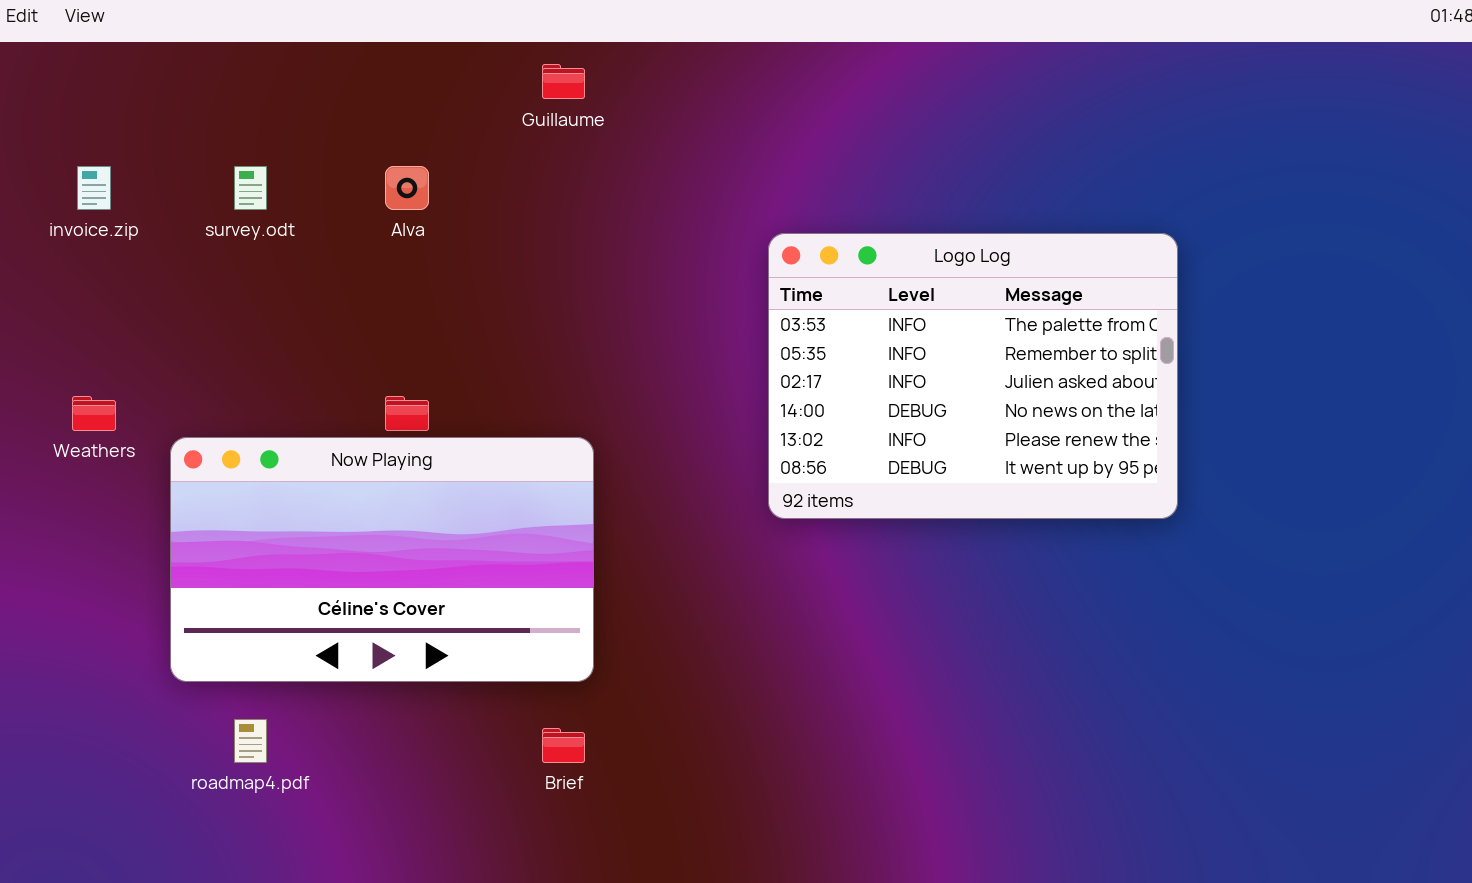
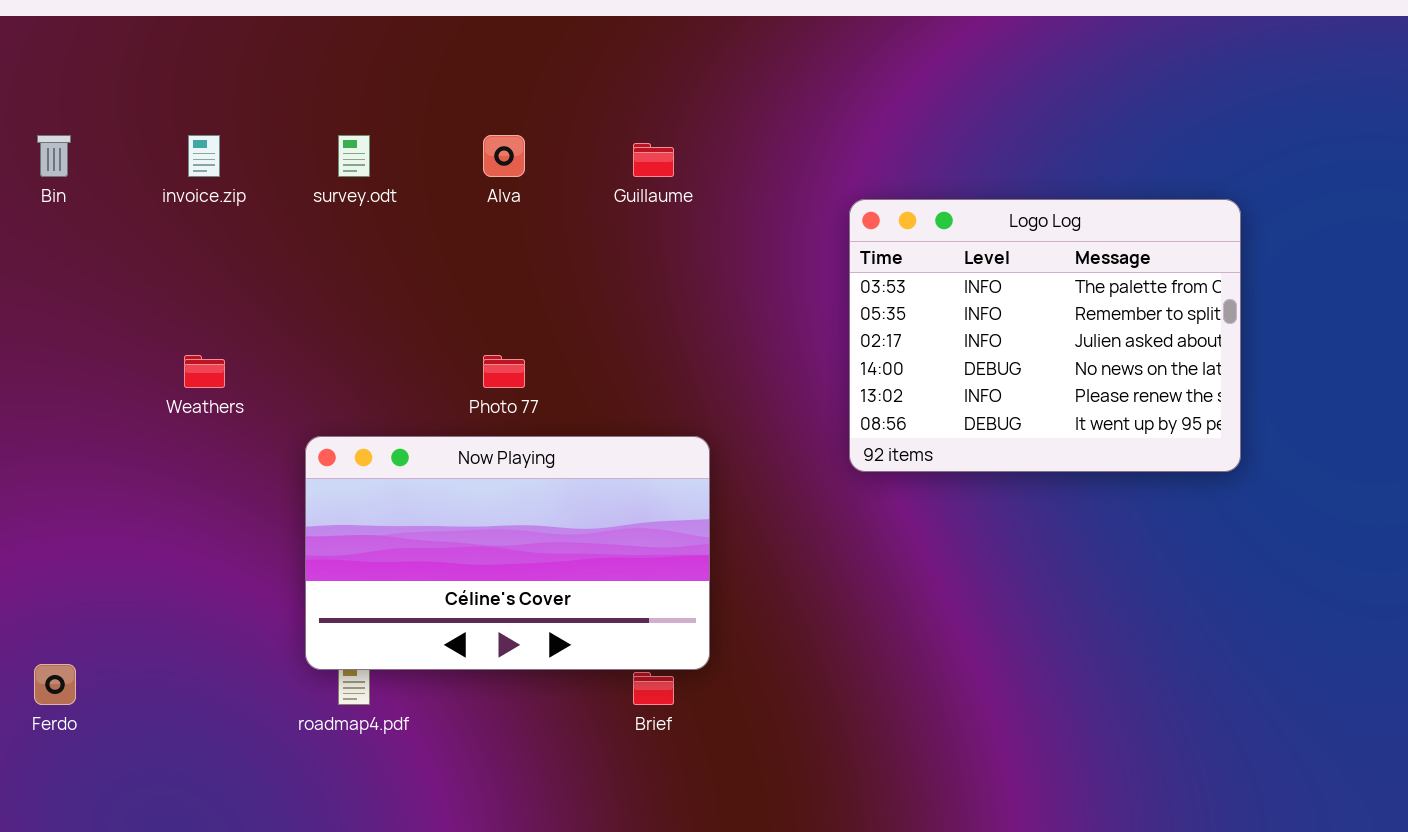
Guillaume: [542,64,585,99] -> [633,143,674,177], moved
Now Playing: [170,437,594,682] -> [305,436,710,670], moved

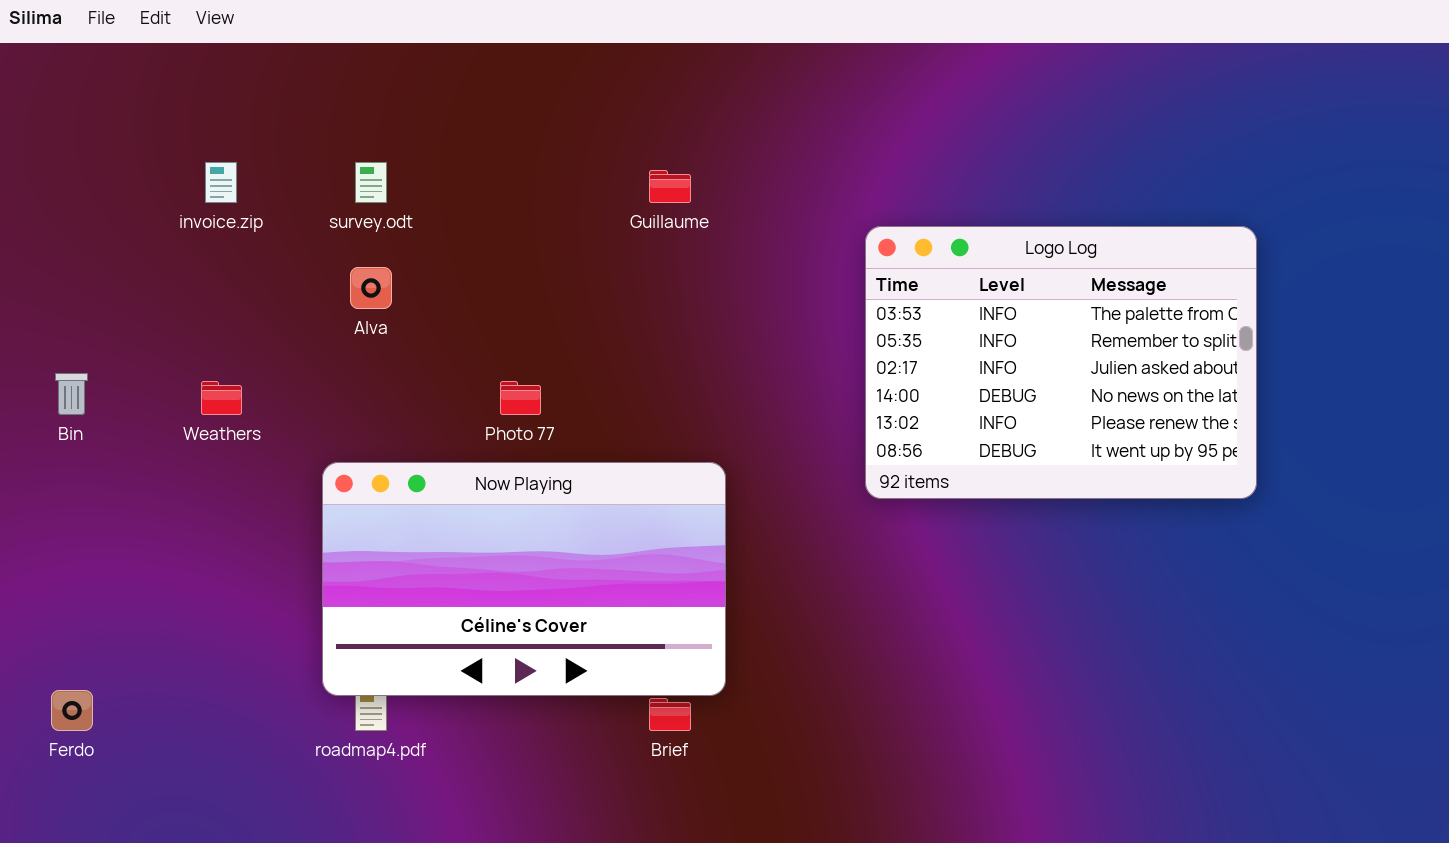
Bin: [37,135,71,177] -> [55,373,88,415], moved
Alva: [483,135,525,177] -> [350,267,392,309], moved

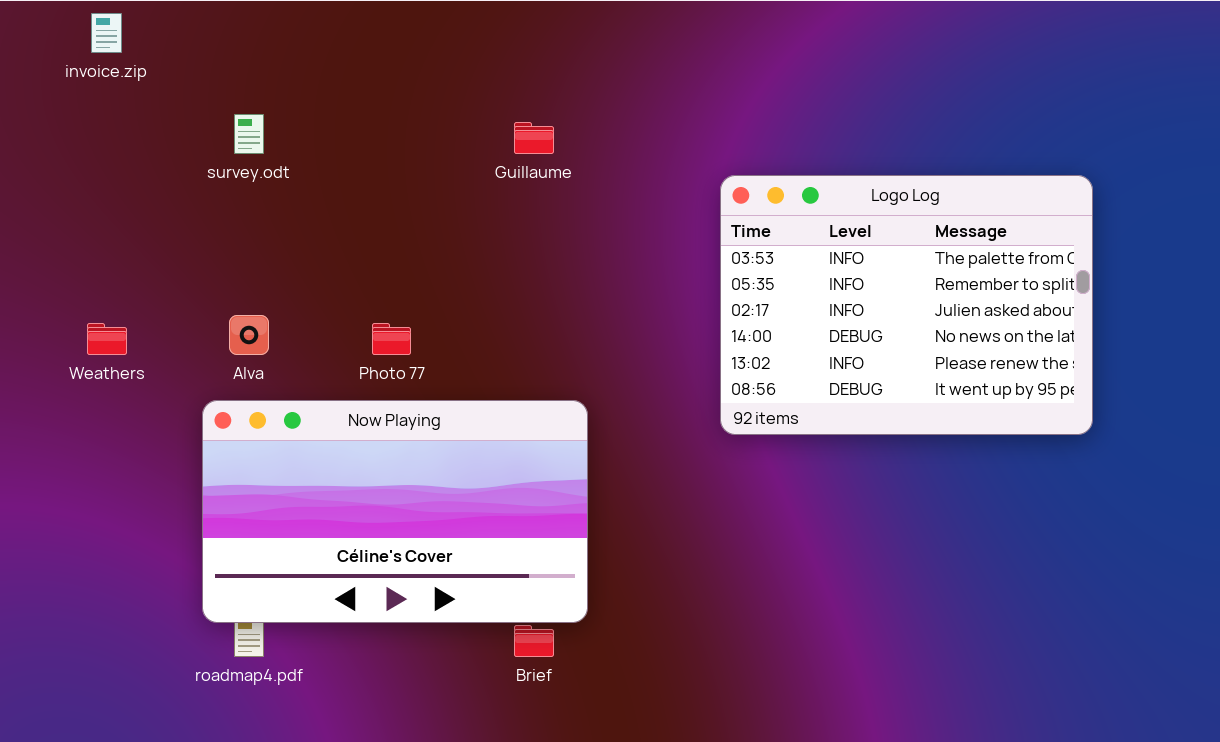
invoice.zip: [205,162,237,203] -> [91,13,122,53], moved
Alva: [350,267,392,309] -> [229,315,269,355], moved

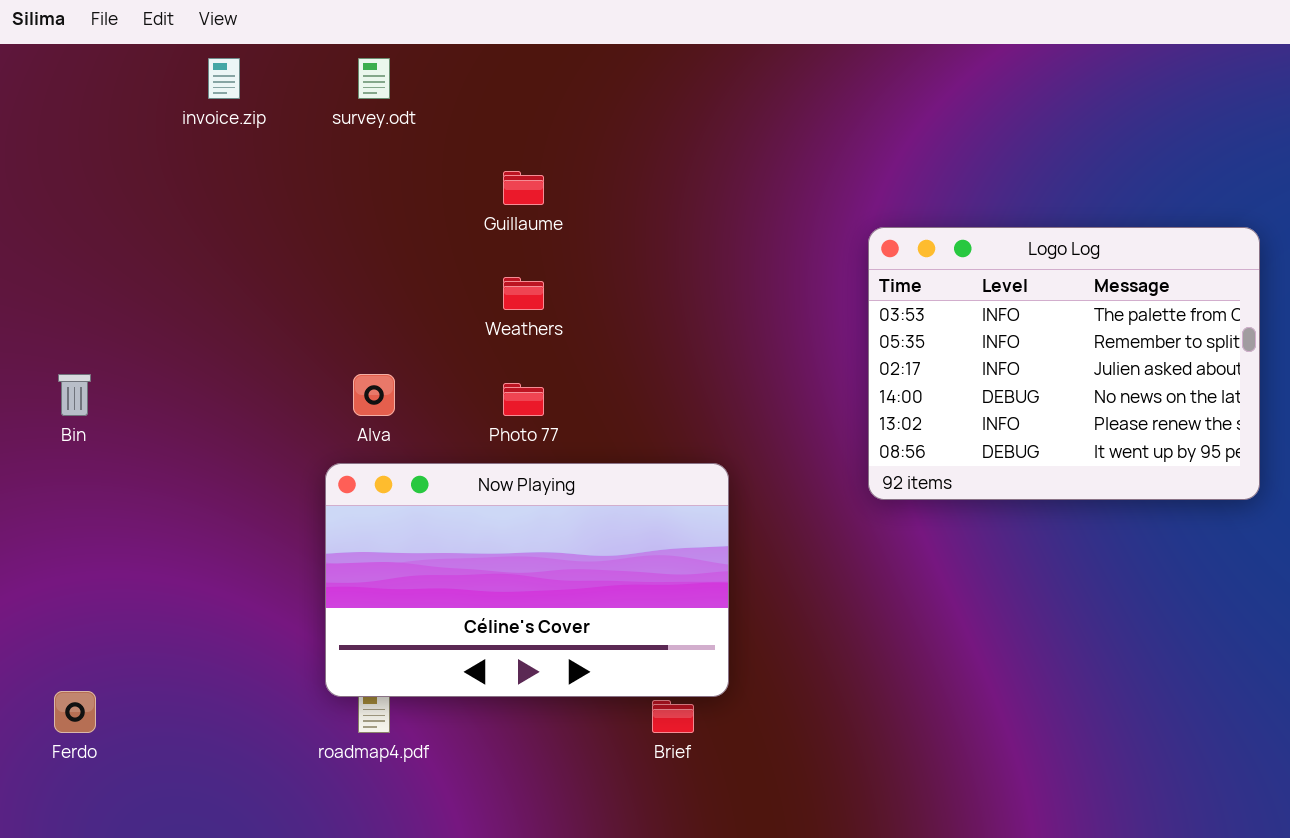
survey.odt: [234,114,264,154] -> [358,58,390,99], moved
Guillaume: [514,122,554,154] -> [503,171,544,205], moved
Weathers: [87,323,127,355] -> [503,277,544,310], moved

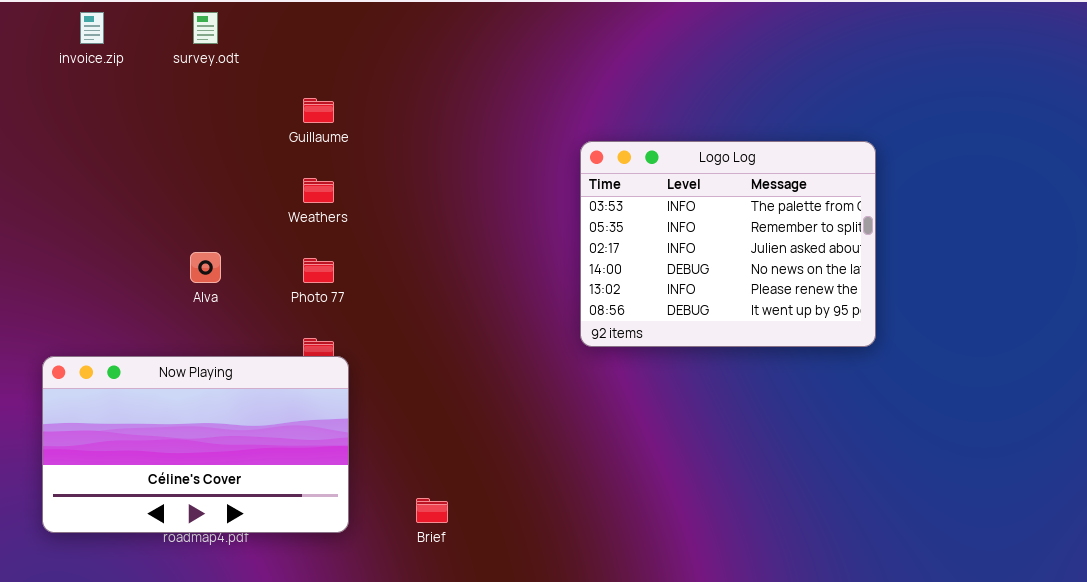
Now Playing: [325,463,729,697] -> [42,356,349,533], moved

